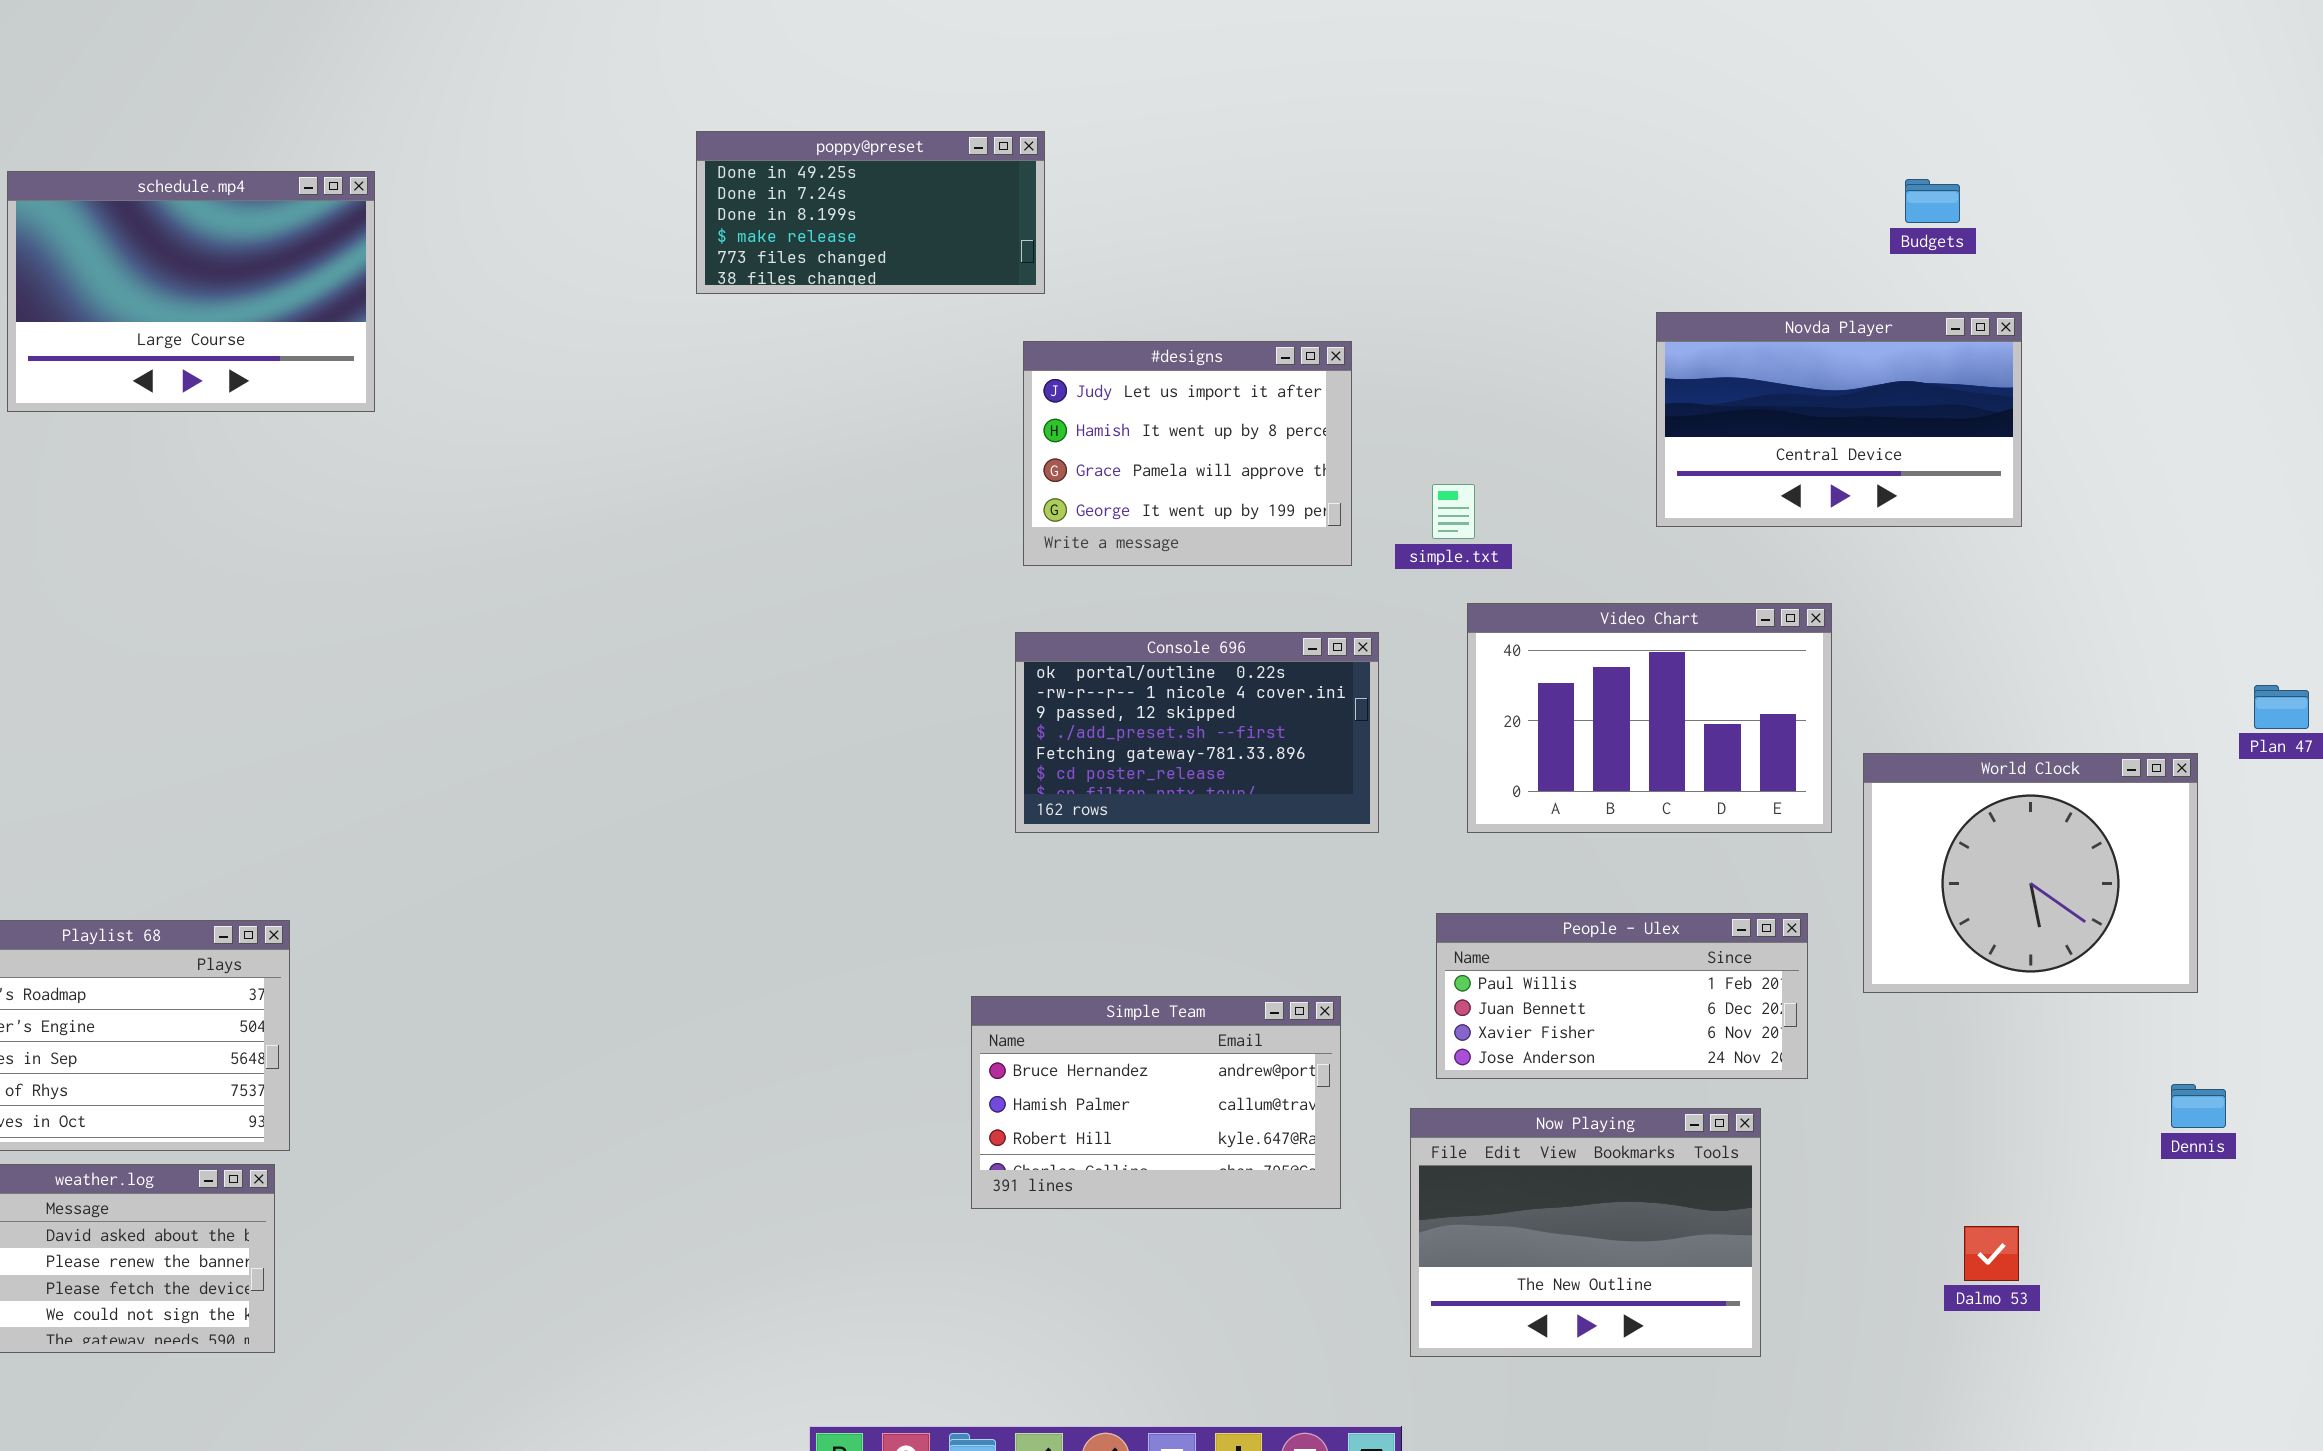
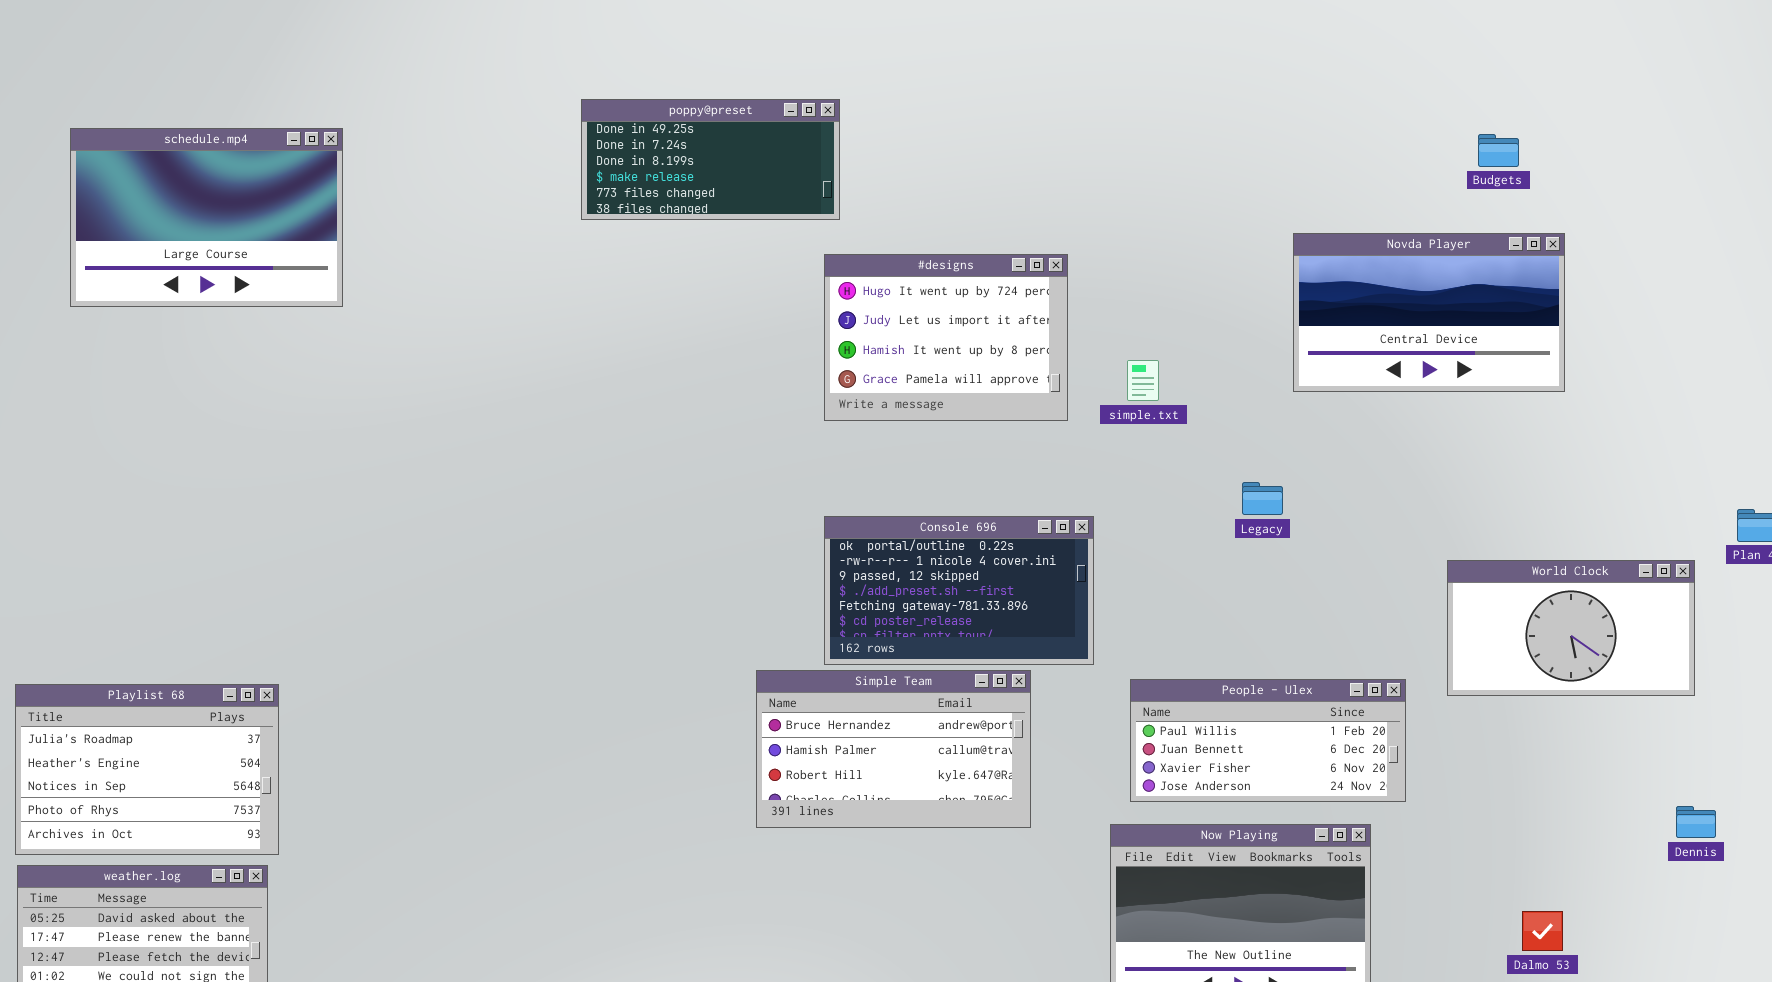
#designs: [1023,341,1352,566] -> [824,254,1068,421], scrolled up 1 row
Video Chart: [1467,603,1832,833] -> none, closed
Console 696: [1015,632,1379,833] -> [824,516,1094,665], moved
World Clock: [1863,753,2198,993] -> [1447,560,1695,696], resized
Simple Team: [971,996,1341,1209] -> [756,670,1031,828], moved

